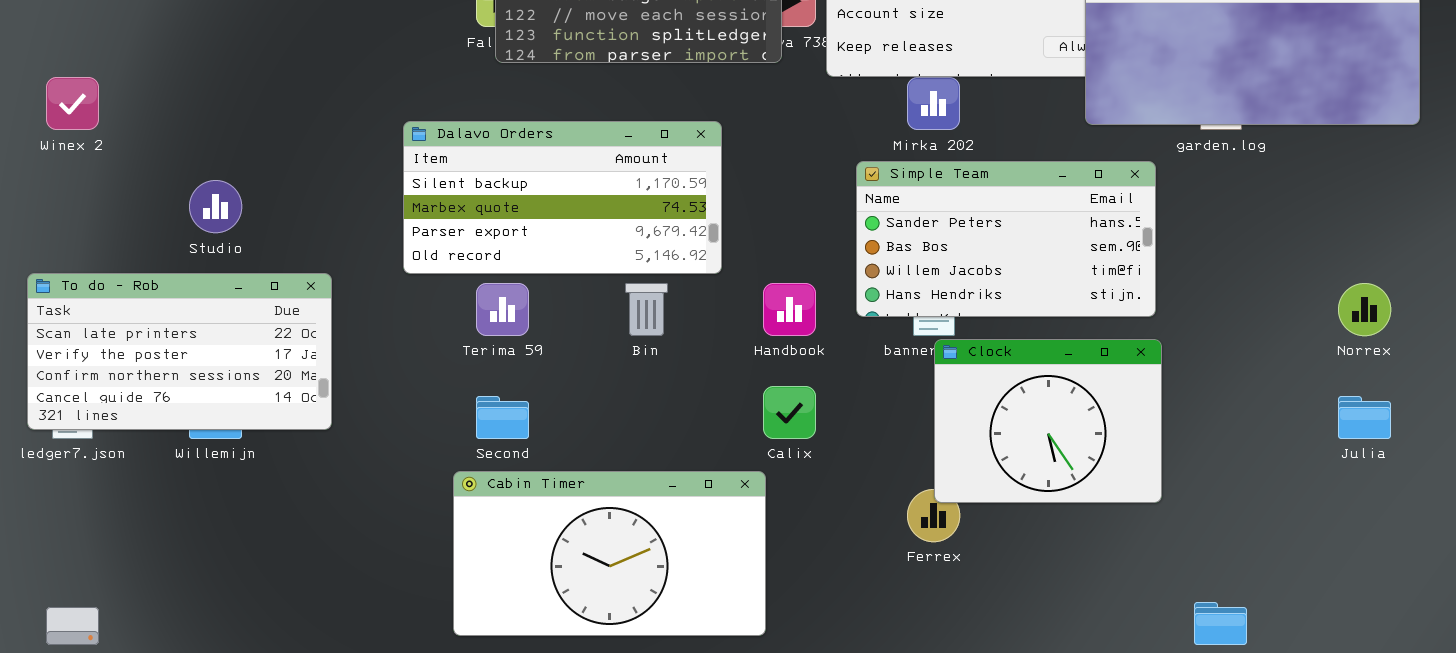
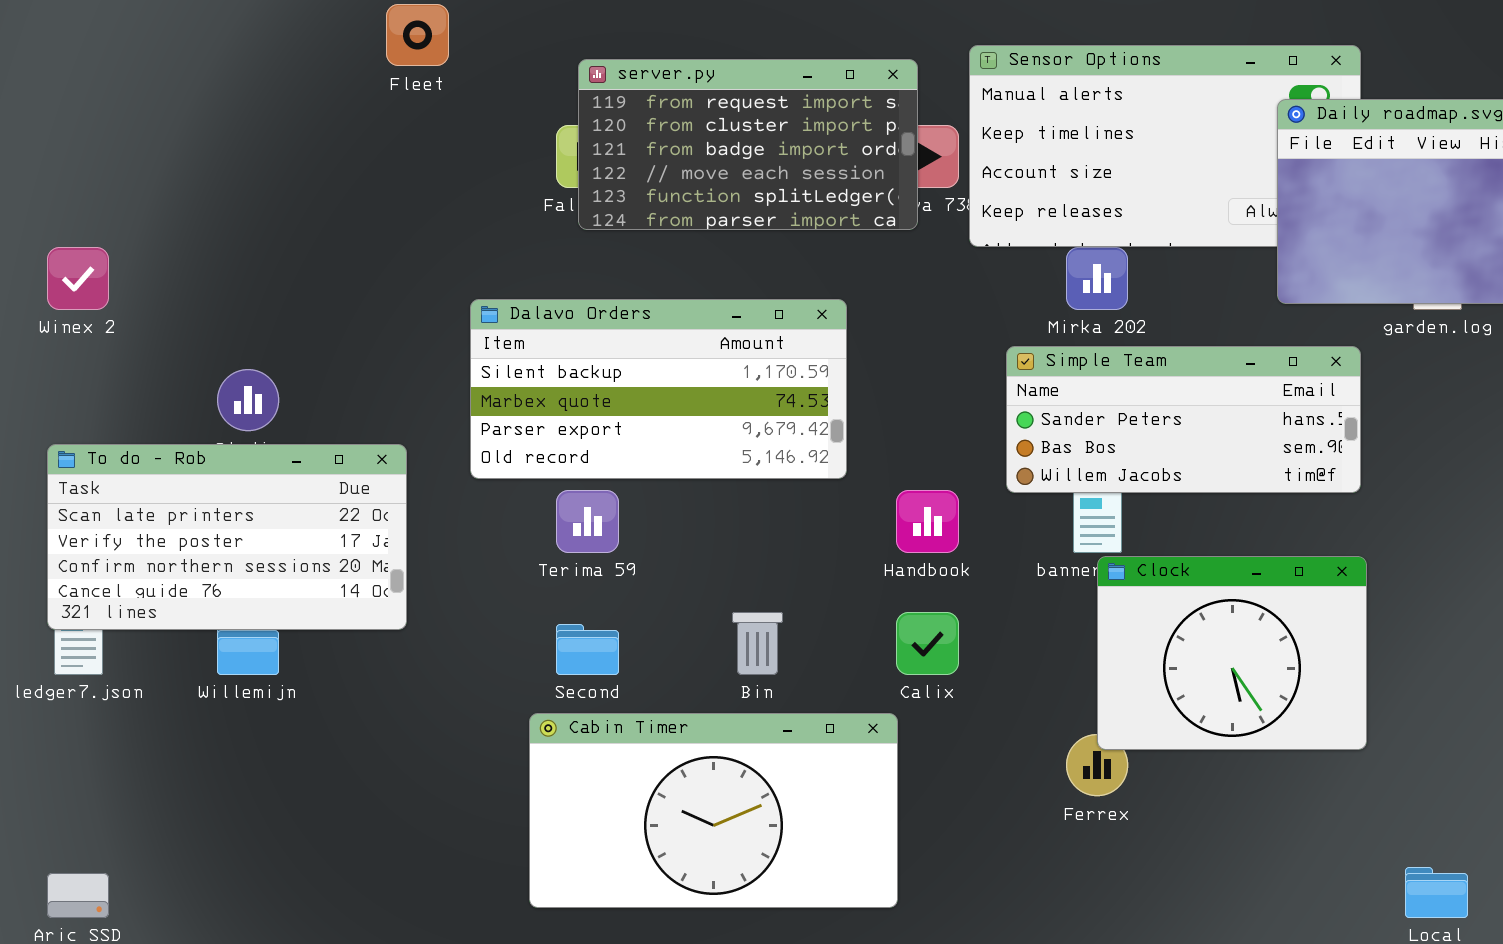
Simple Team: [856,161,1156,317] -> [1006,346,1361,493], resized
To do - Rob: [27,273,332,430] -> [47,444,407,630], moved
Bin: [625,283,668,336] -> [732,612,783,675], moved

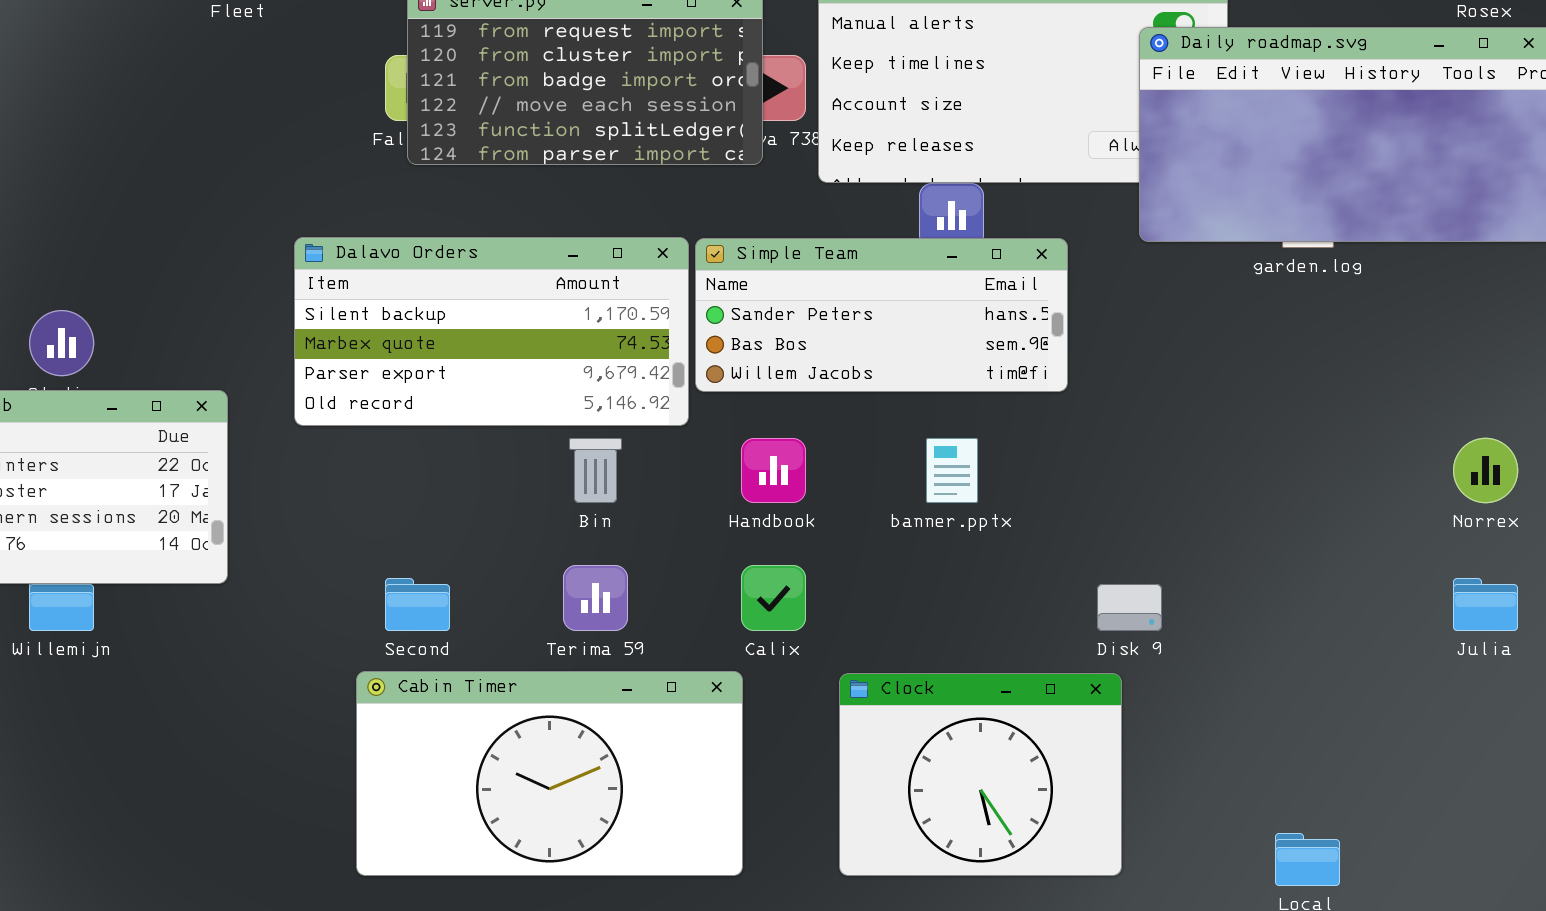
Simple Team: [1006,346,1361,493] -> [695,238,1068,392], moved
Terima 59: [556,490,619,553] -> [563,565,628,631], moved
Clock: [1097,556,1367,750] -> [839,673,1122,876], moved
Bin: [732,612,783,675] -> [569,438,622,503], moved

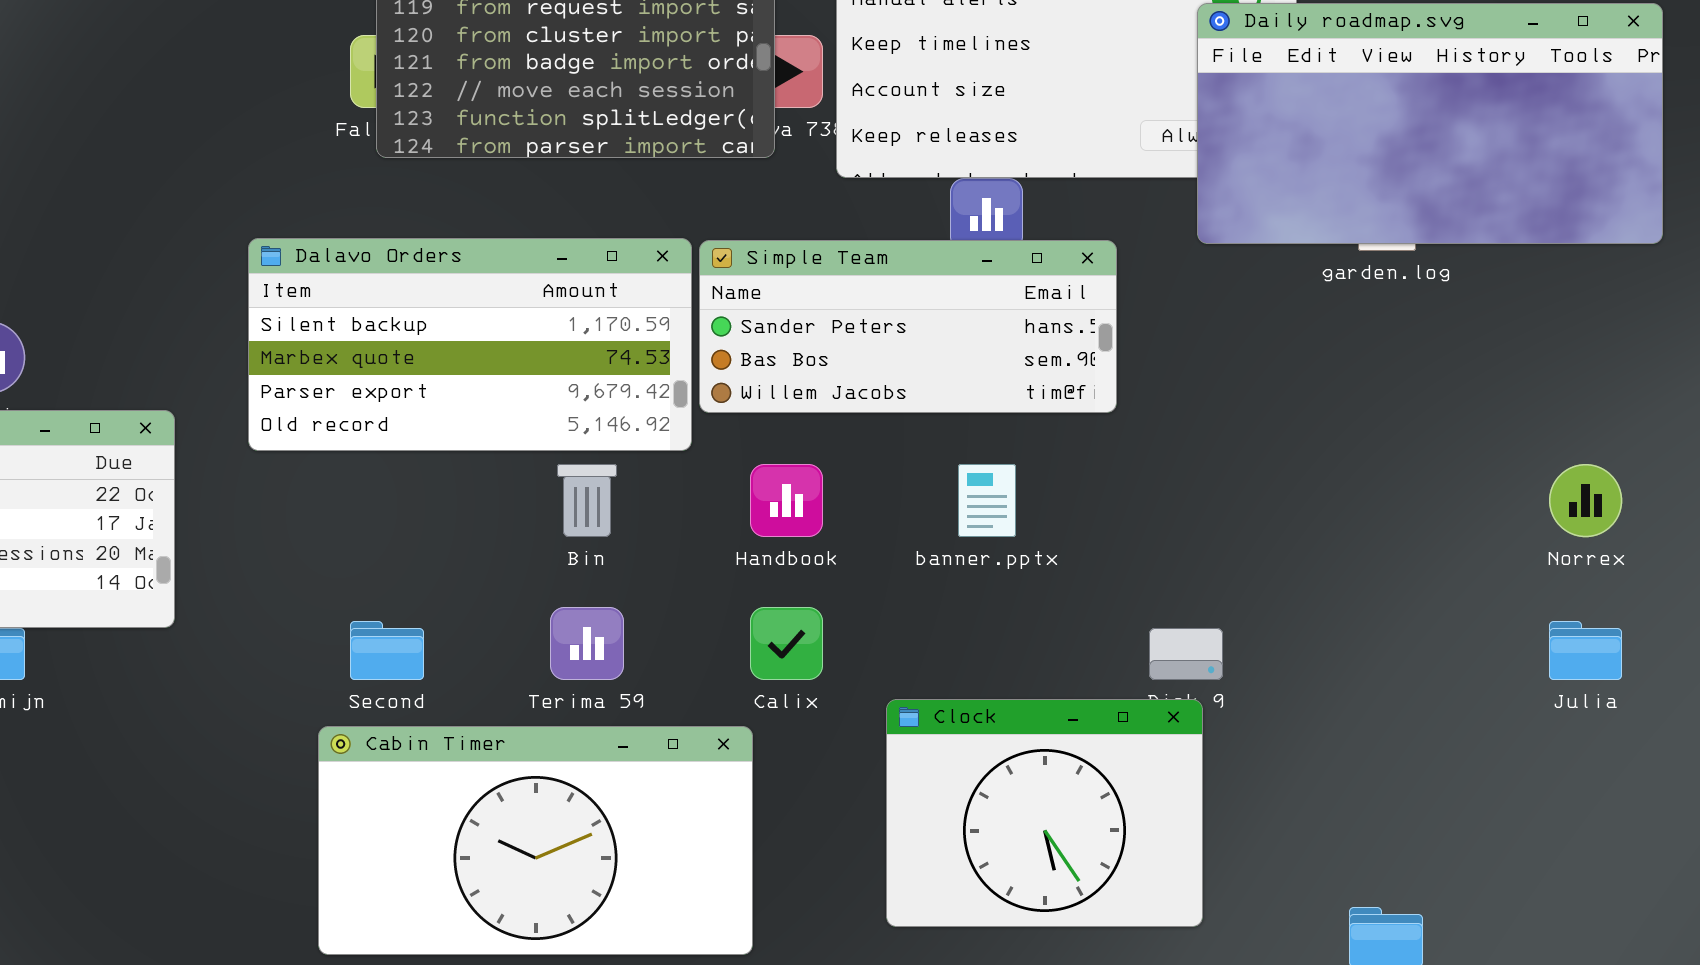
Clock: [839,673,1122,876] -> [886,699,1203,927], moved

